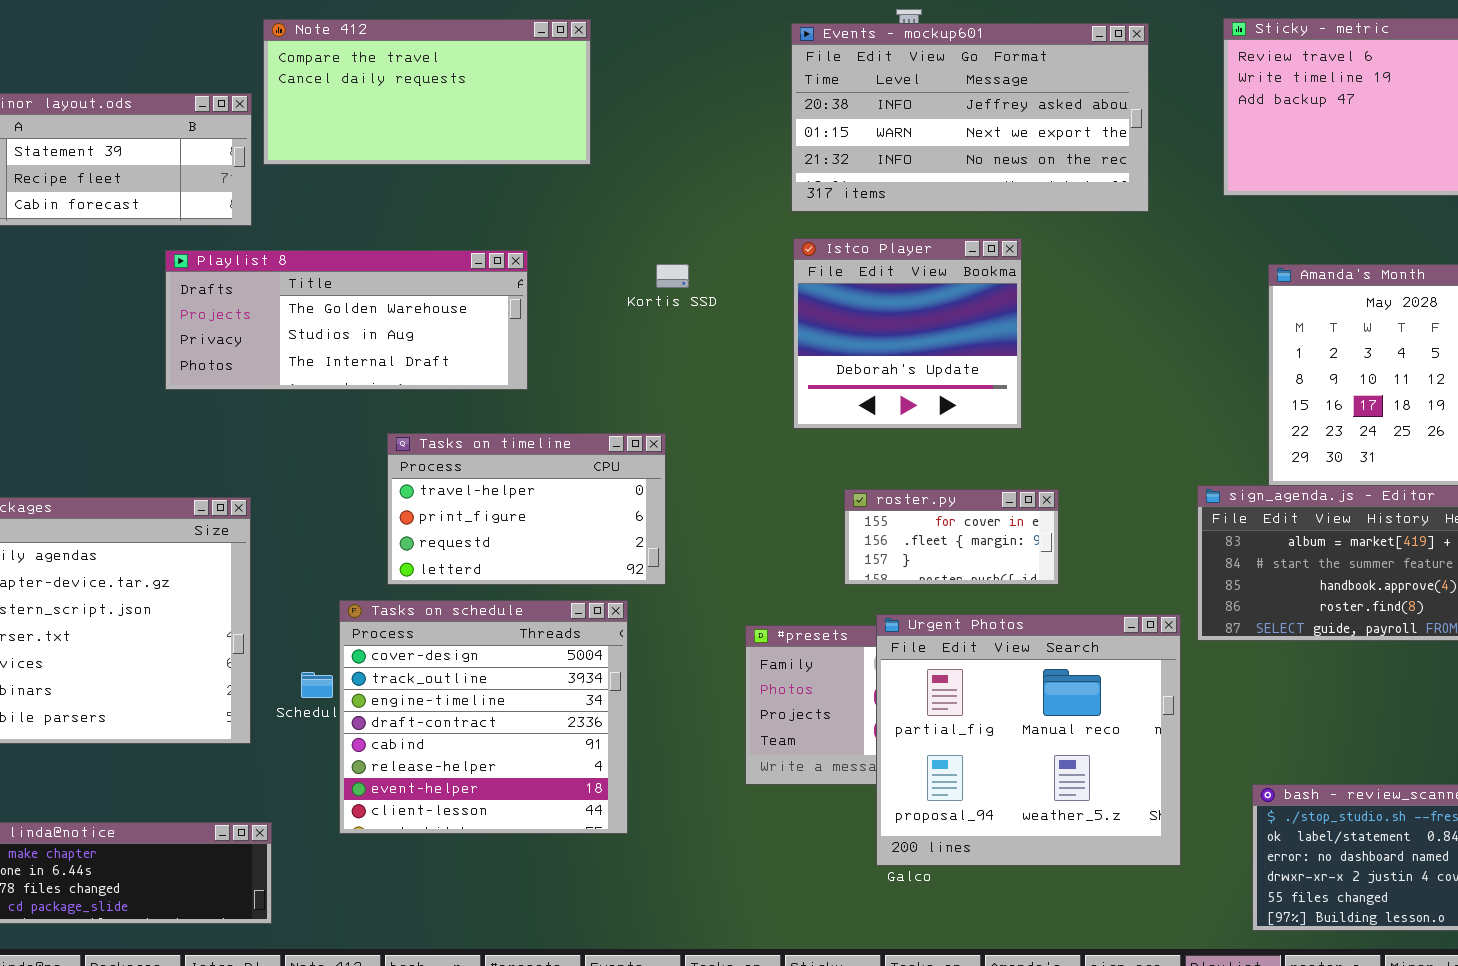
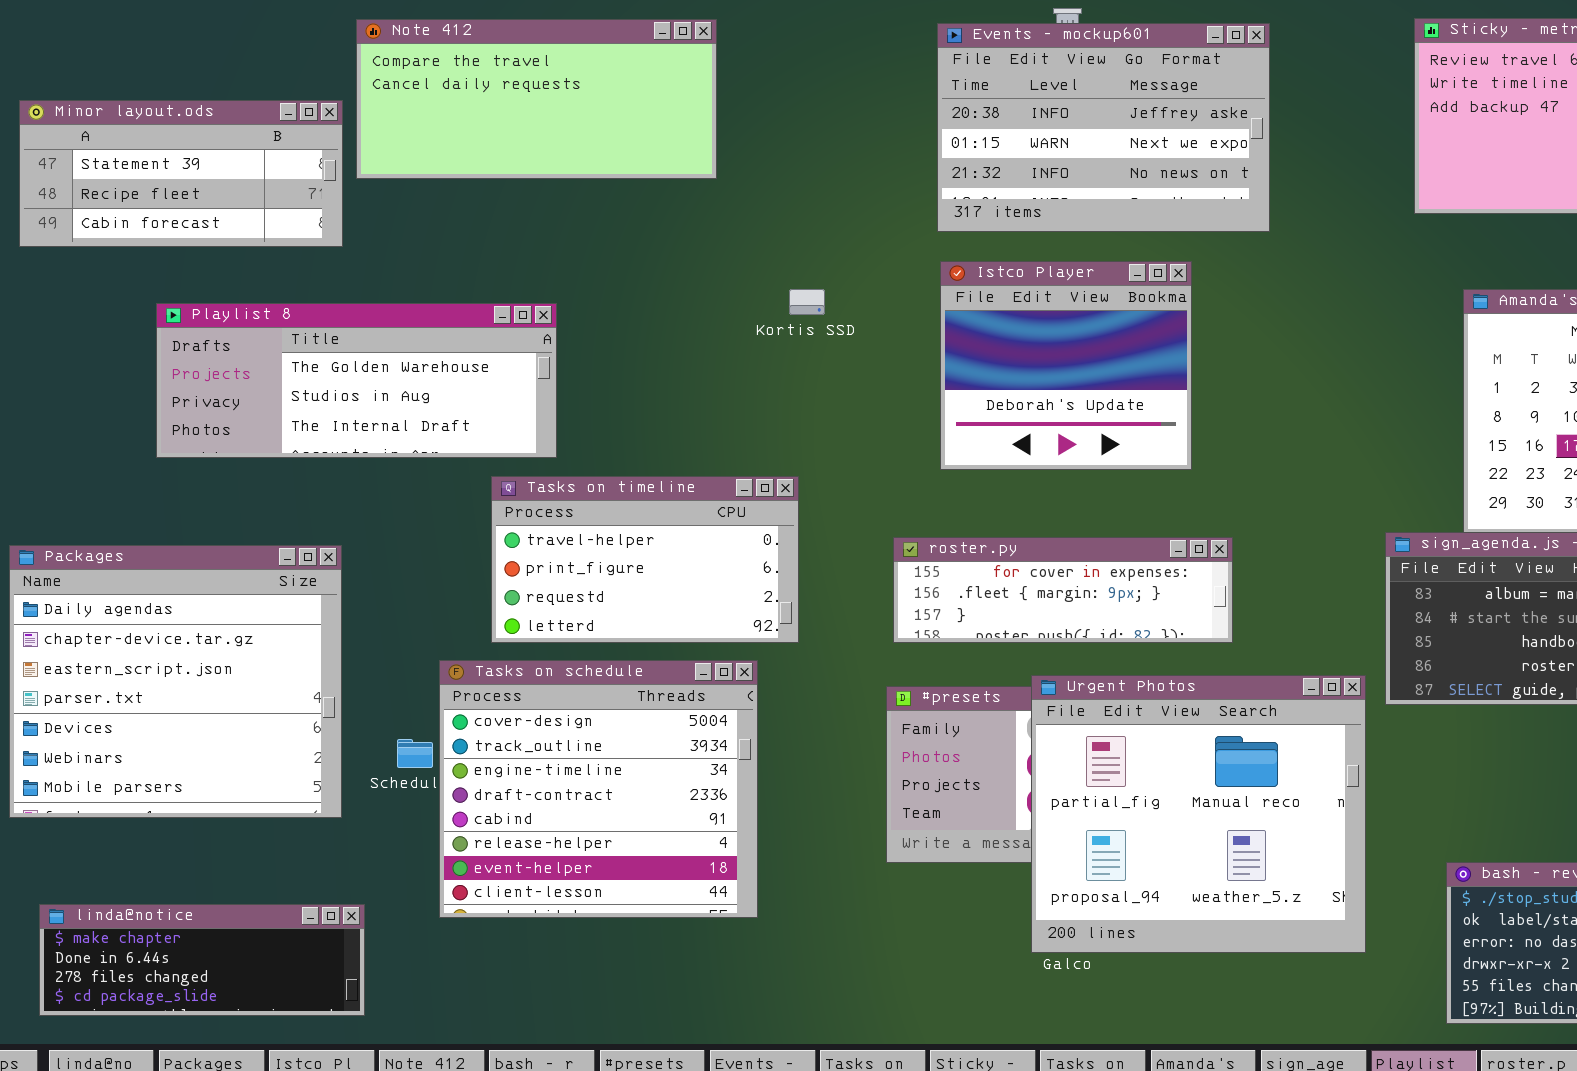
Events - mockup601: [791,23,1149,212] -> [937,23,1270,232], resized
Playlist 8: [165,250,528,390] -> [156,303,557,458], moved
roster.py: [844,489,1059,585] -> [893,537,1233,643], resized

